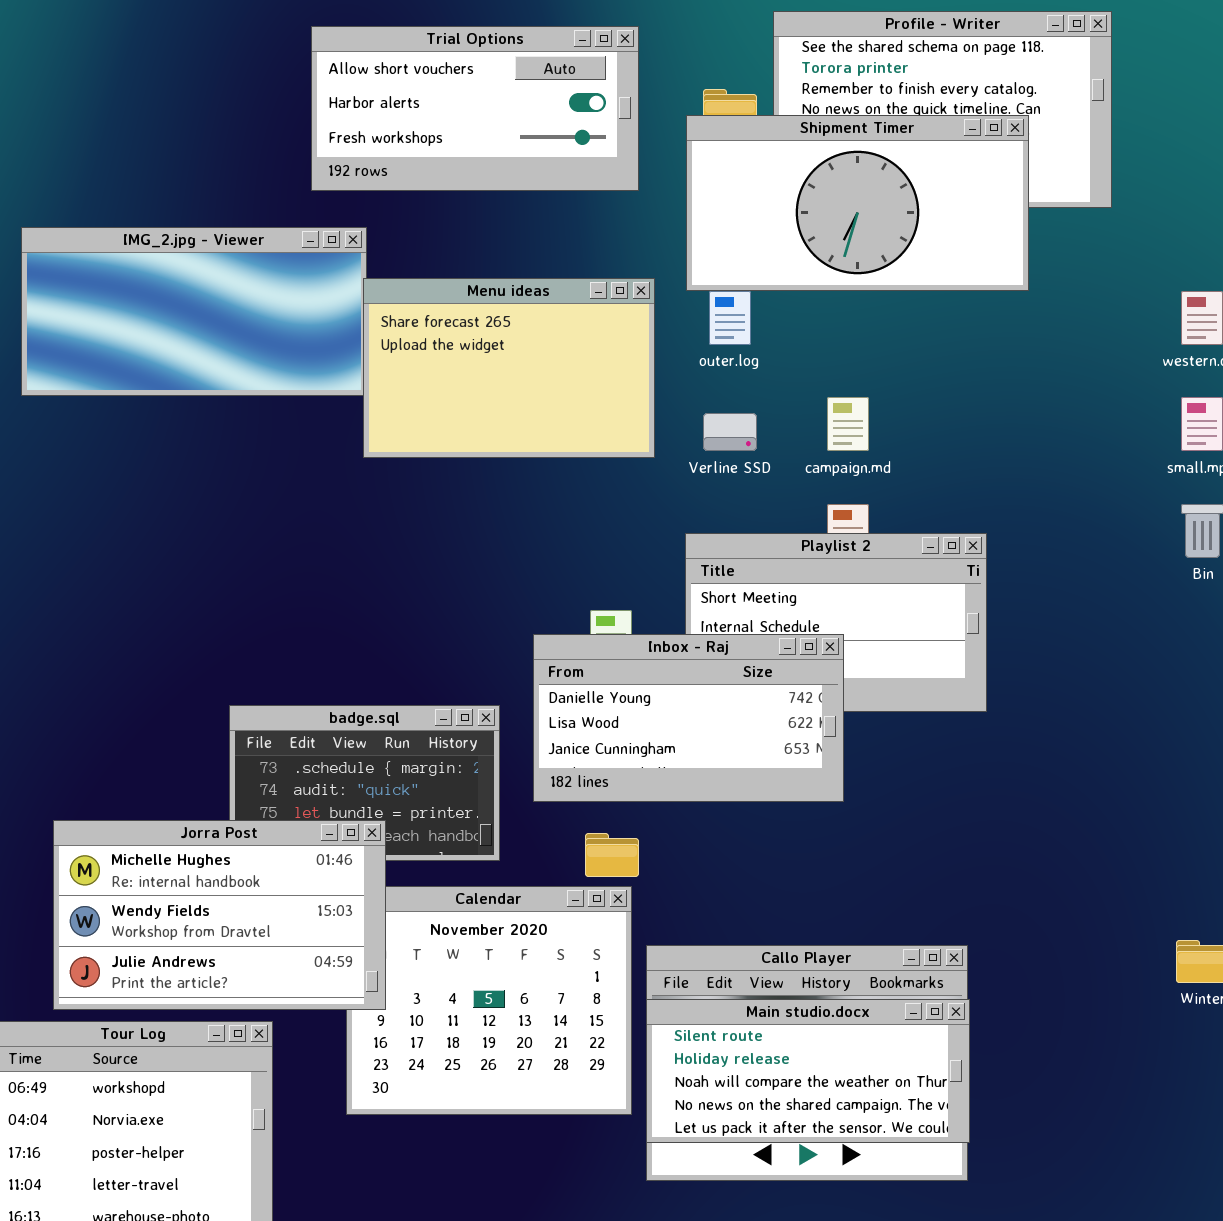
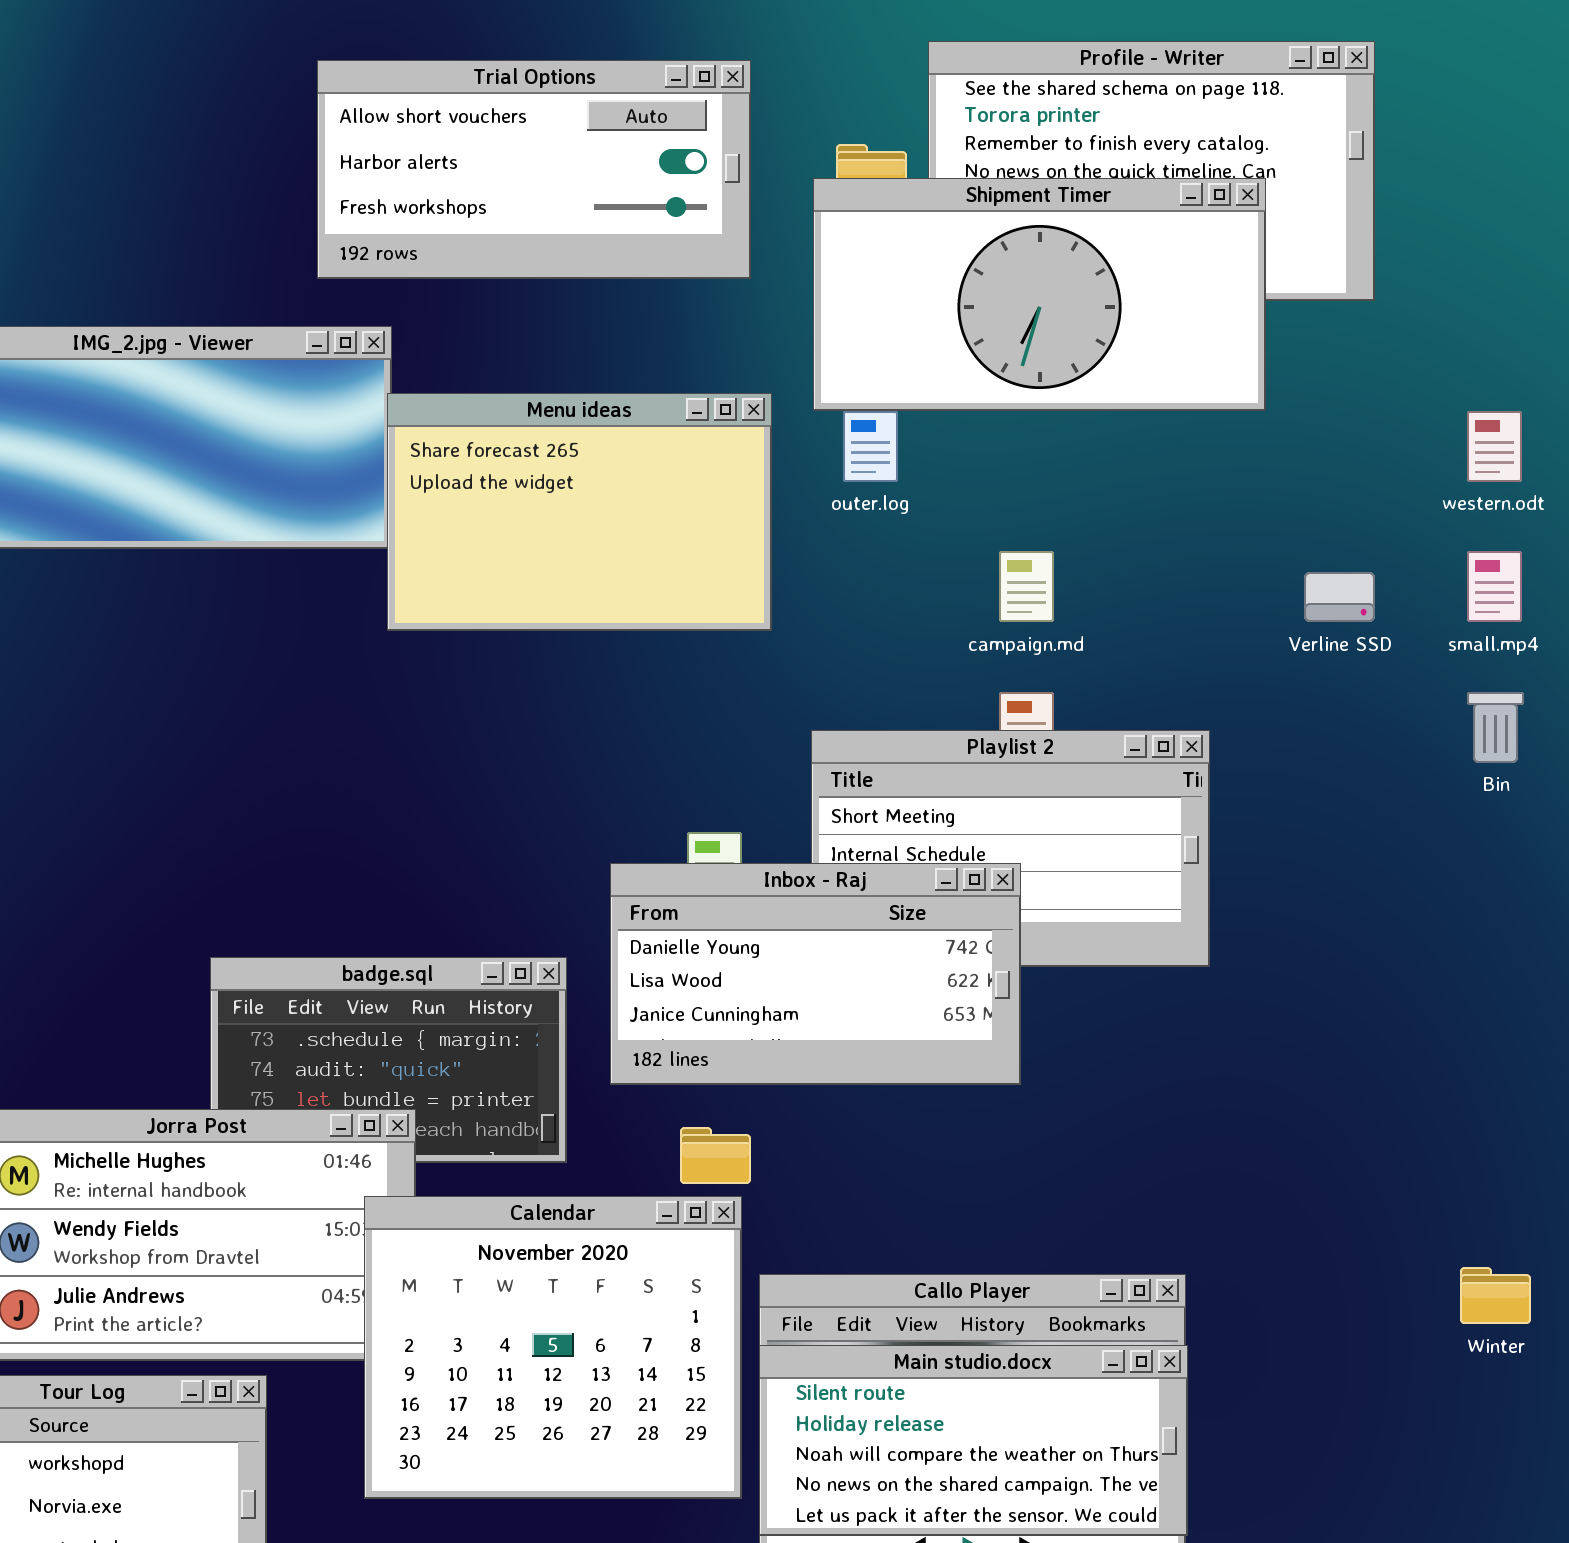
Verline SSD: [703,413,757,451] -> [1304,572,1375,622], moved
Calendar: [346,886,632,1115] -> [364,1196,742,1499], raised

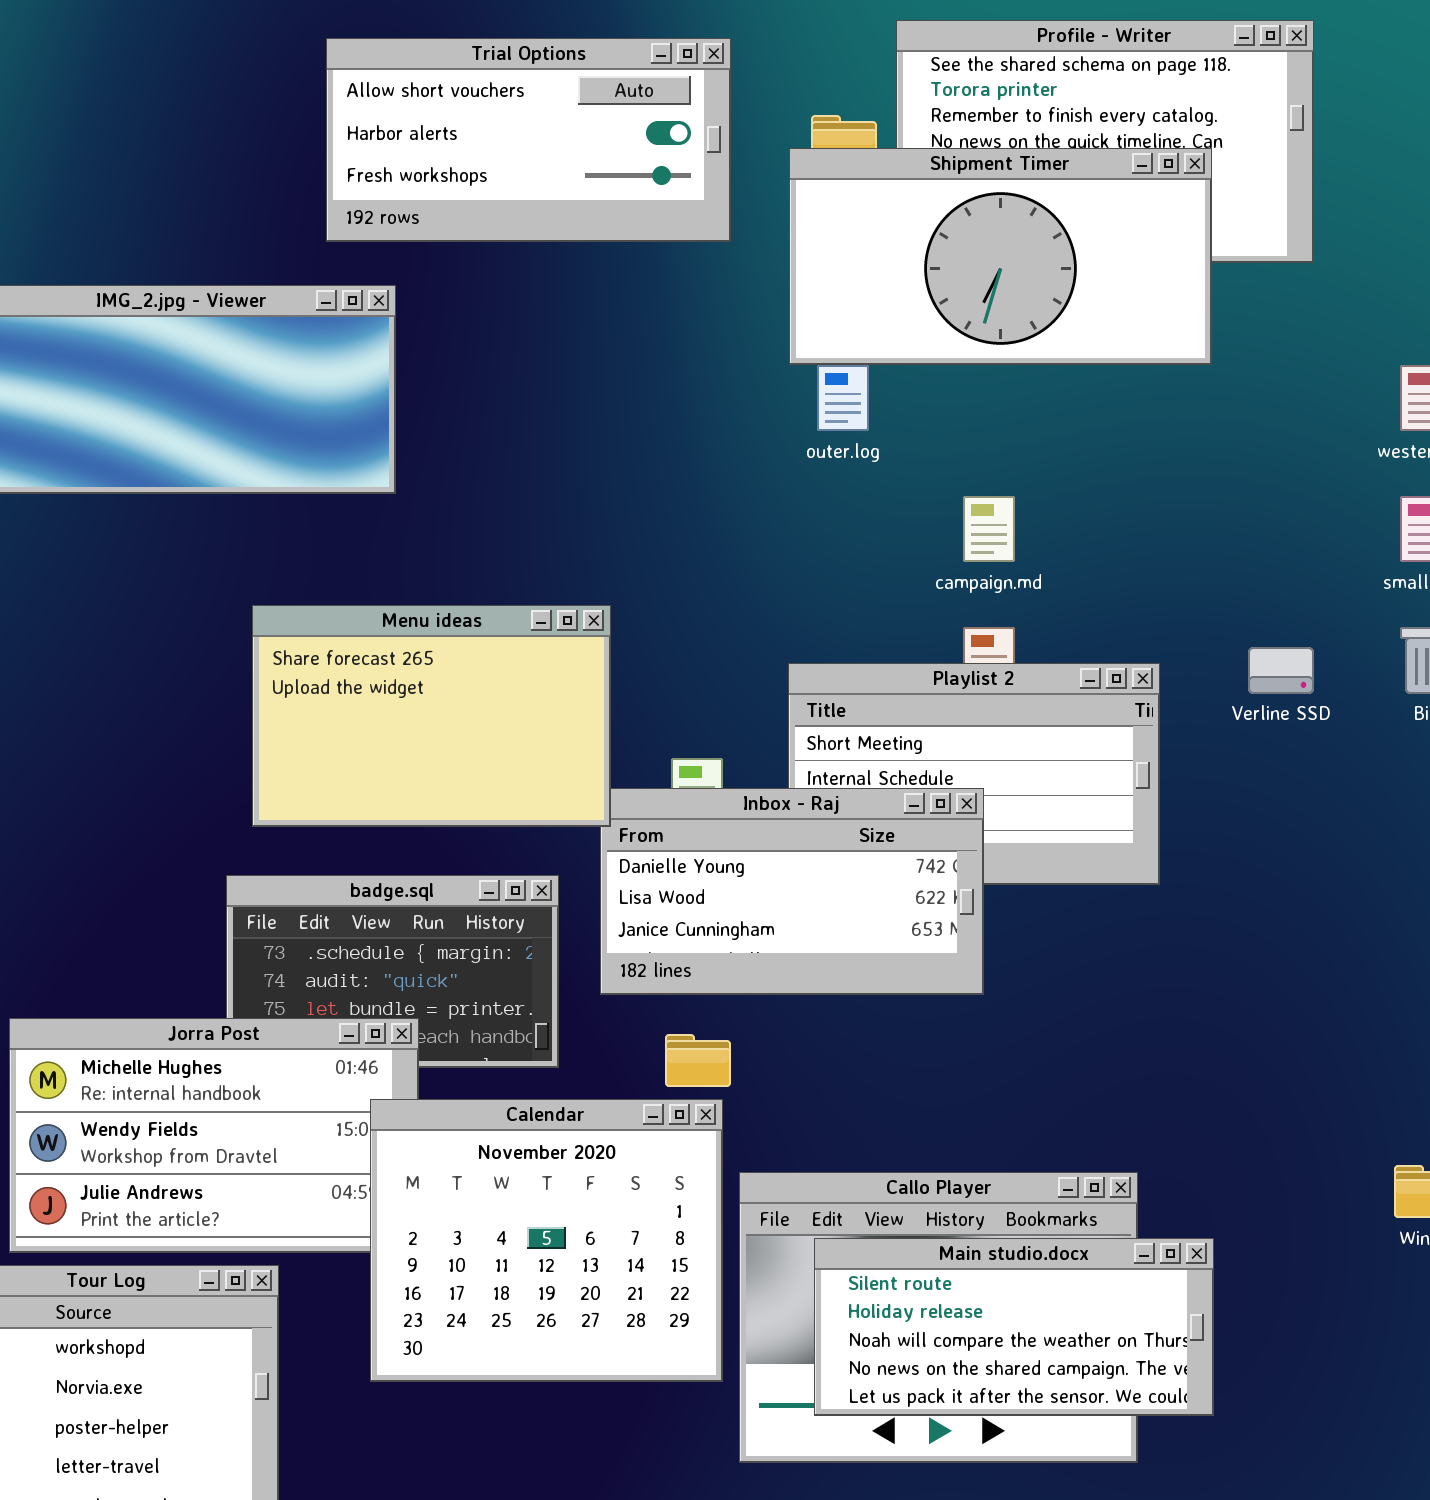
Menu ideas: [387,393,772,631] -> [252,605,611,827], moved
Verline SSD: [1304,572,1375,622] -> [1248,647,1314,694], moved
Main studio.docx: [759,1345,1188,1536] -> [814,1238,1214,1416], moved

